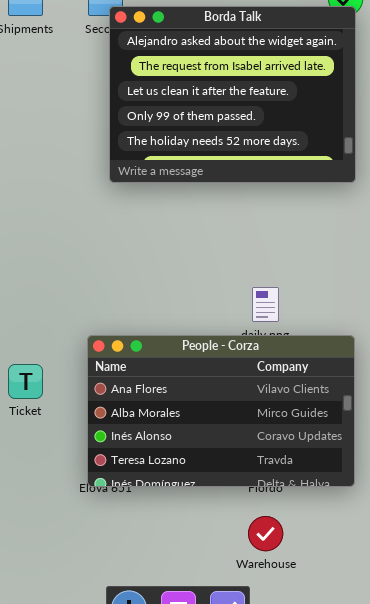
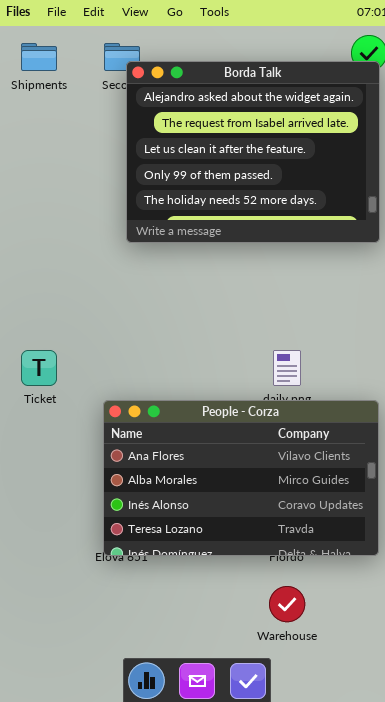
Ticket: [8,364,43,399] -> [21,350,57,386], moved

